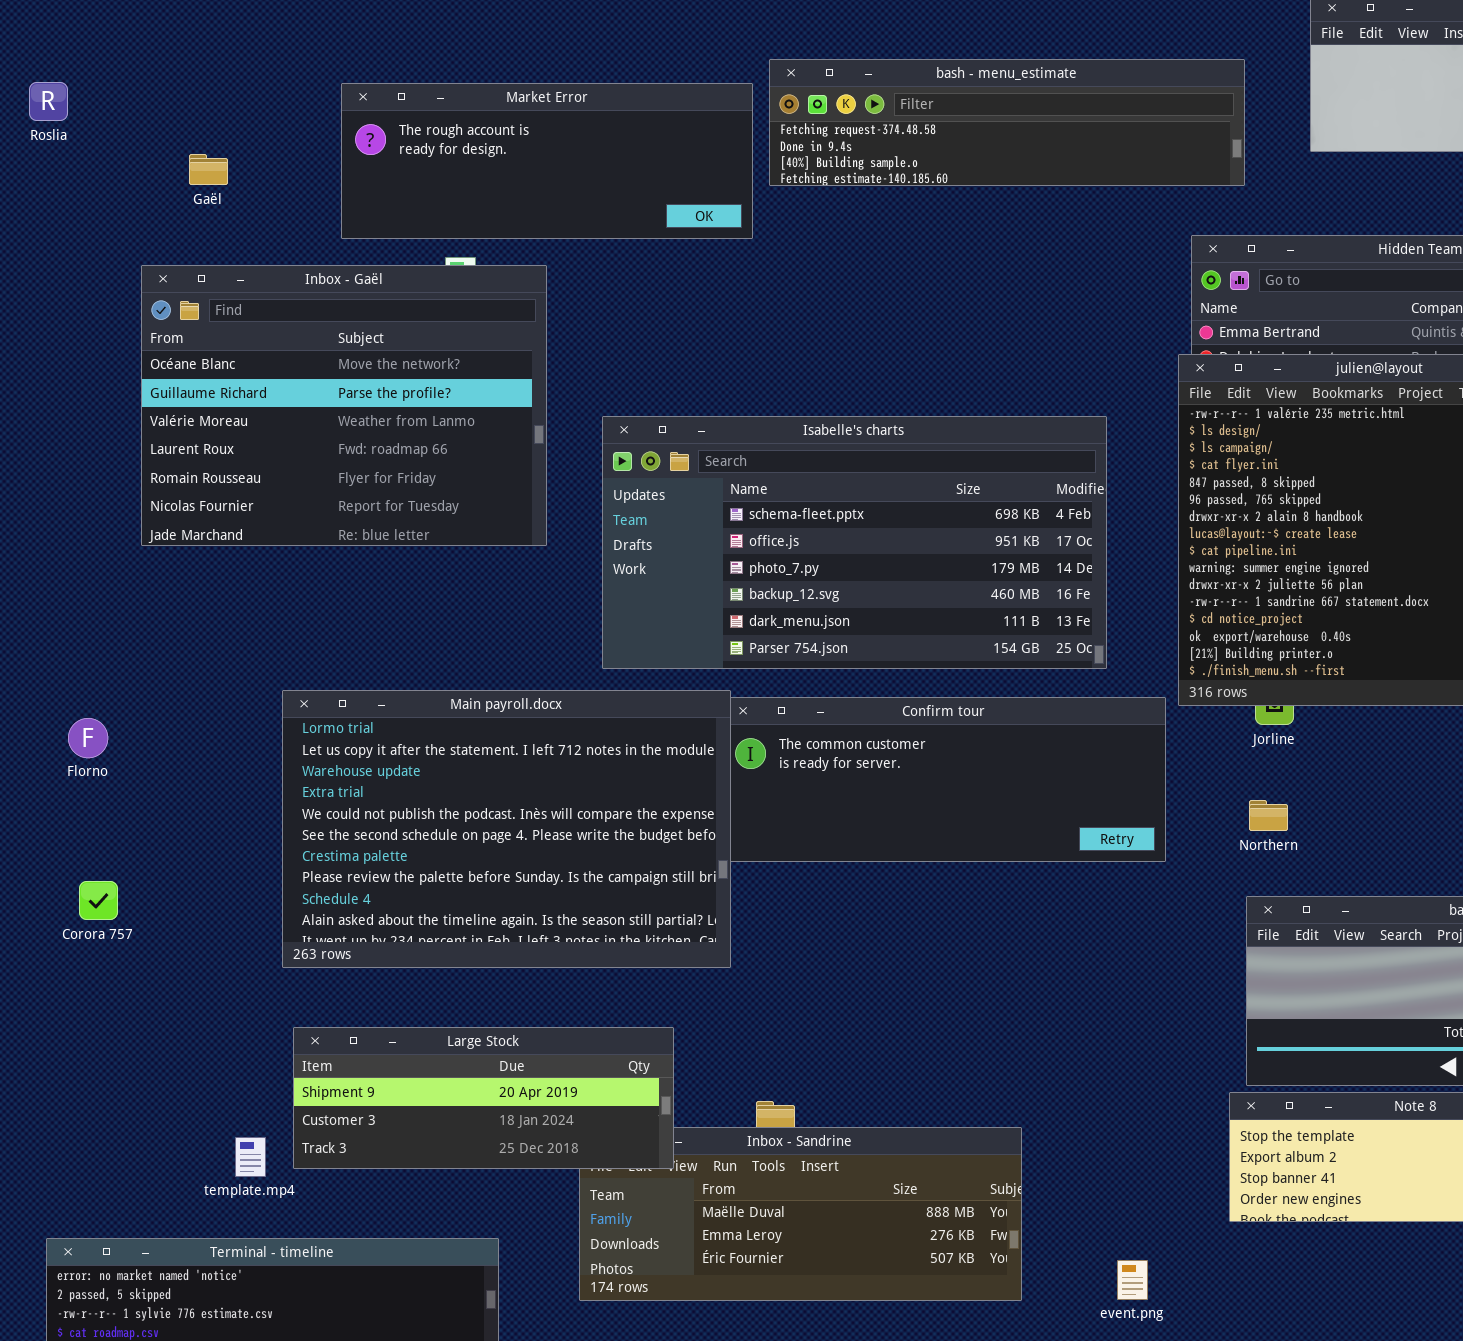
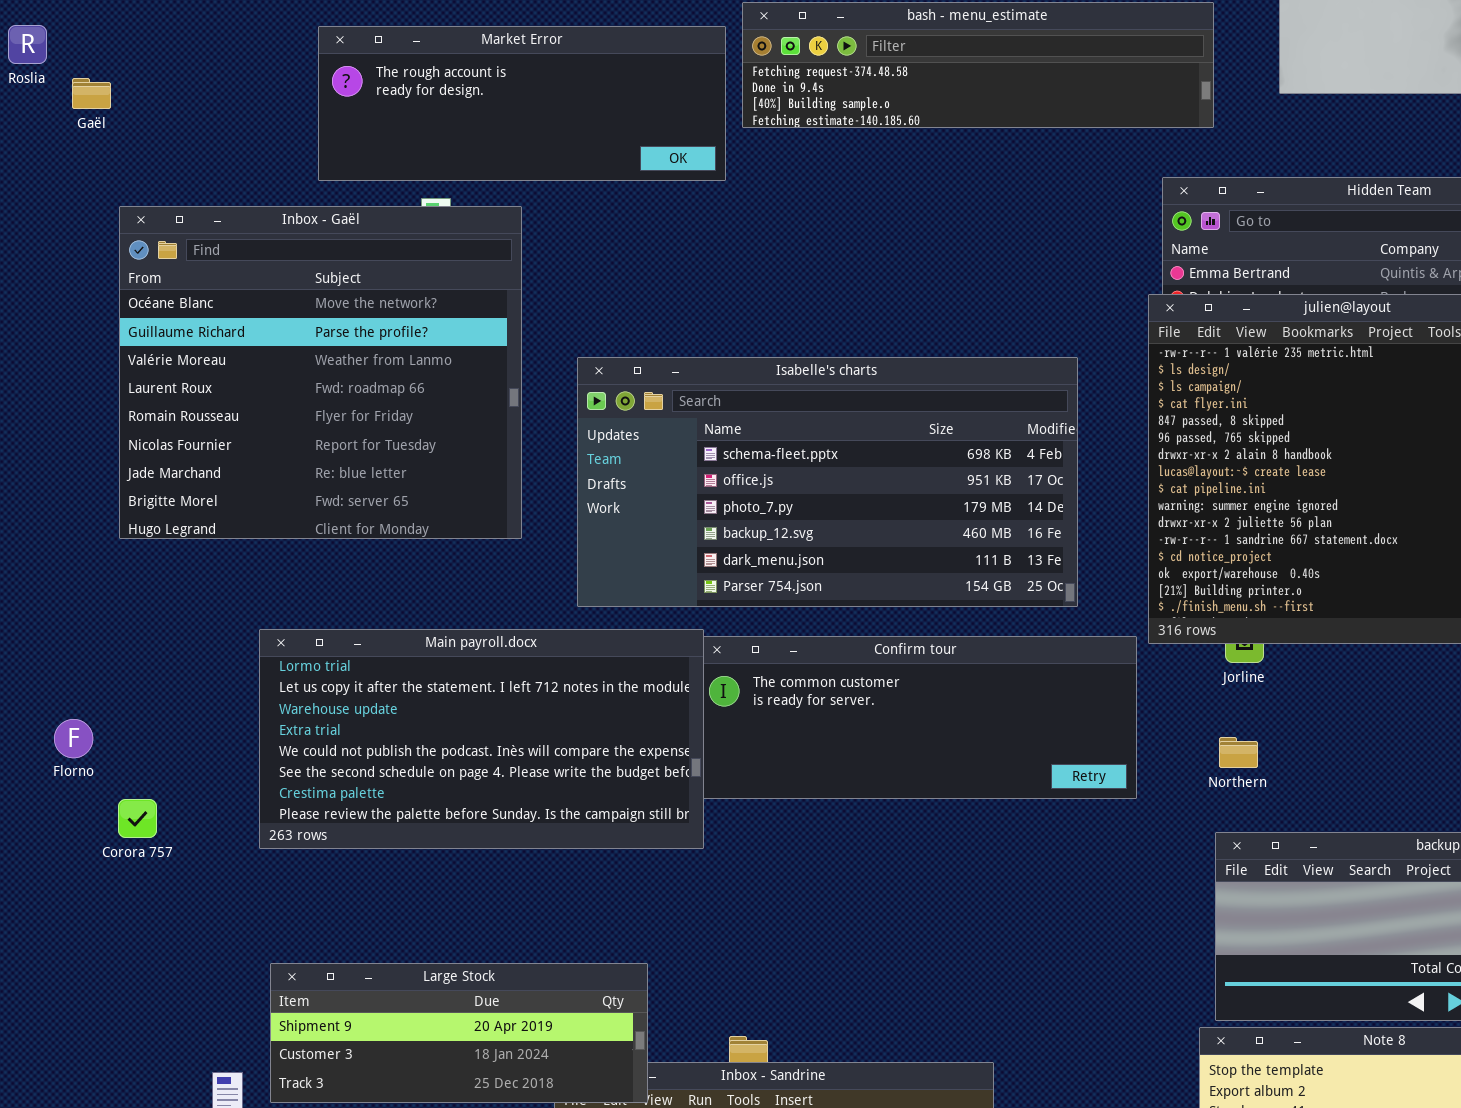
Gaël: [189,154,228,185] -> [72,78,111,109], moved
Inbox - Gaël: [141,265,547,546] -> [119,206,522,539], resized
Main payroll.docx: [282,690,731,968] -> [259,629,704,849], resized
Florno: [68,718,108,758] -> [54,719,93,758], moved
Corora 757: [79,881,118,920] -> [118,799,157,838], moved

